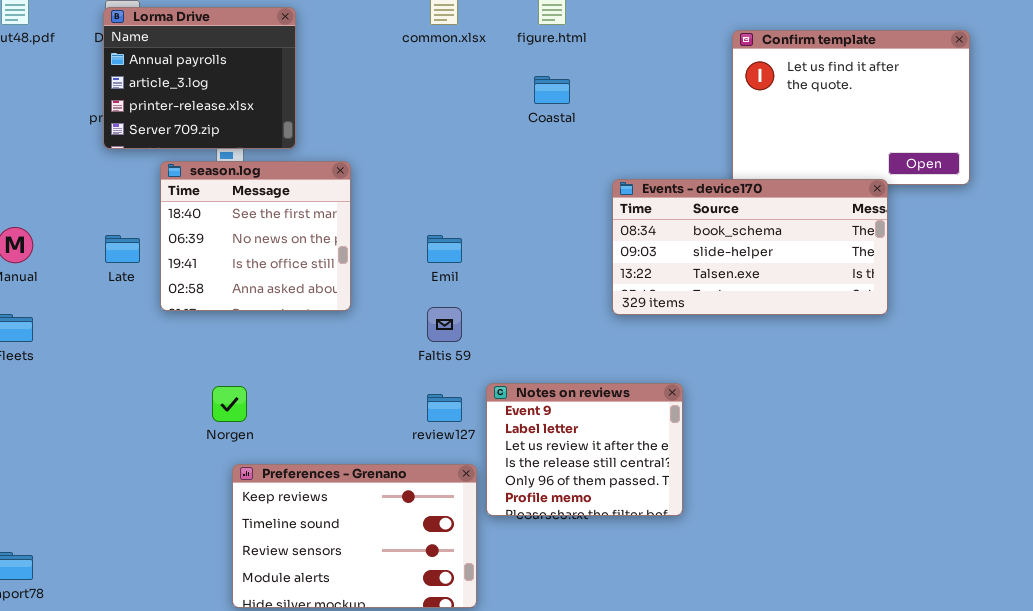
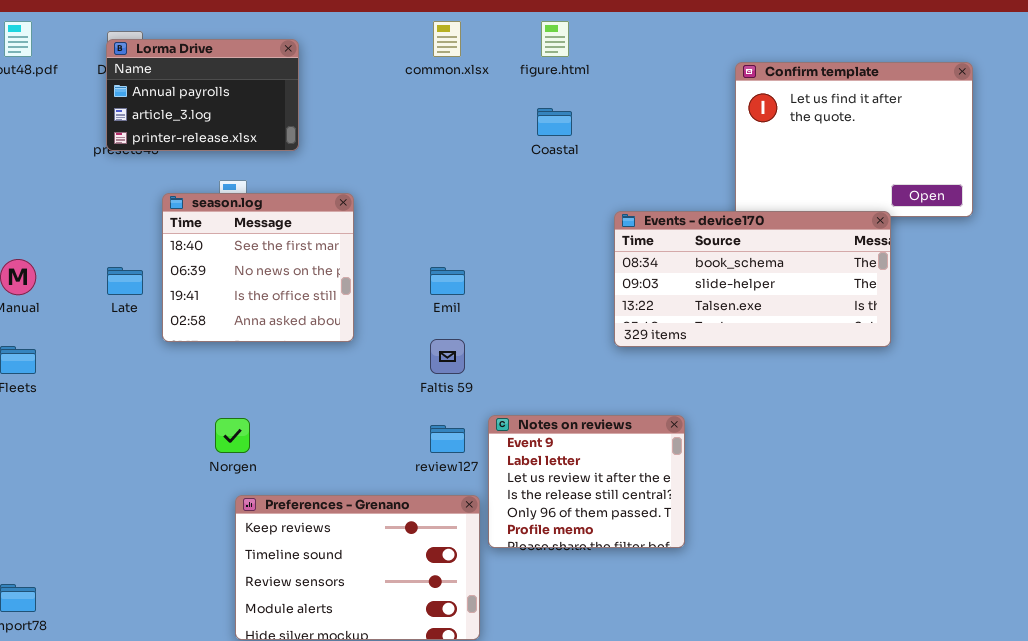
Lorma Drive: [103,7,296,149] -> [106,39,299,151], resized

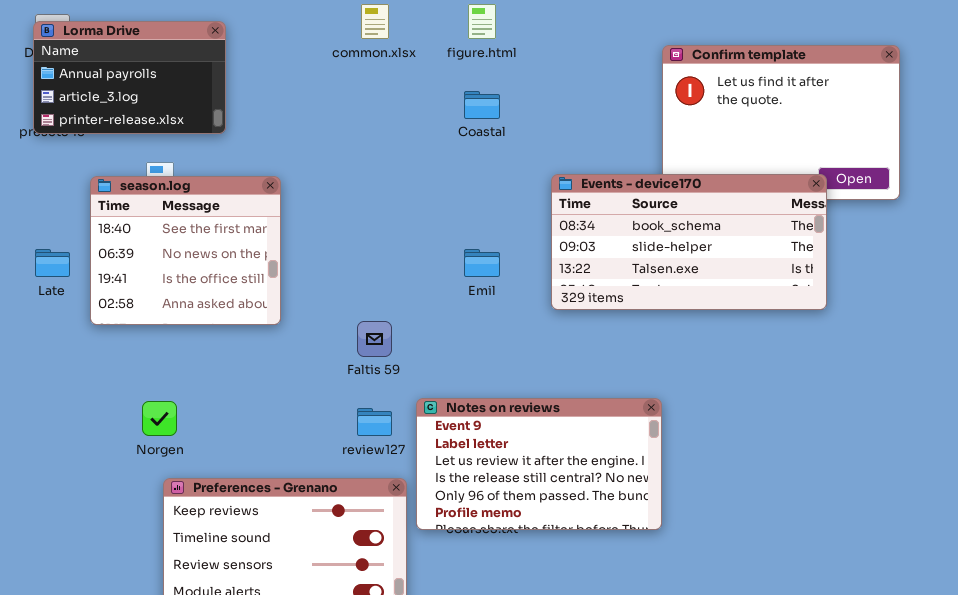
Events - device170: [614,211,891,347] -> [551,174,827,310], moved
Emil: [430,267,465,295] -> [464,249,500,277], moved
Notes on reviews: [488,415,685,548] -> [416,398,662,530], resized

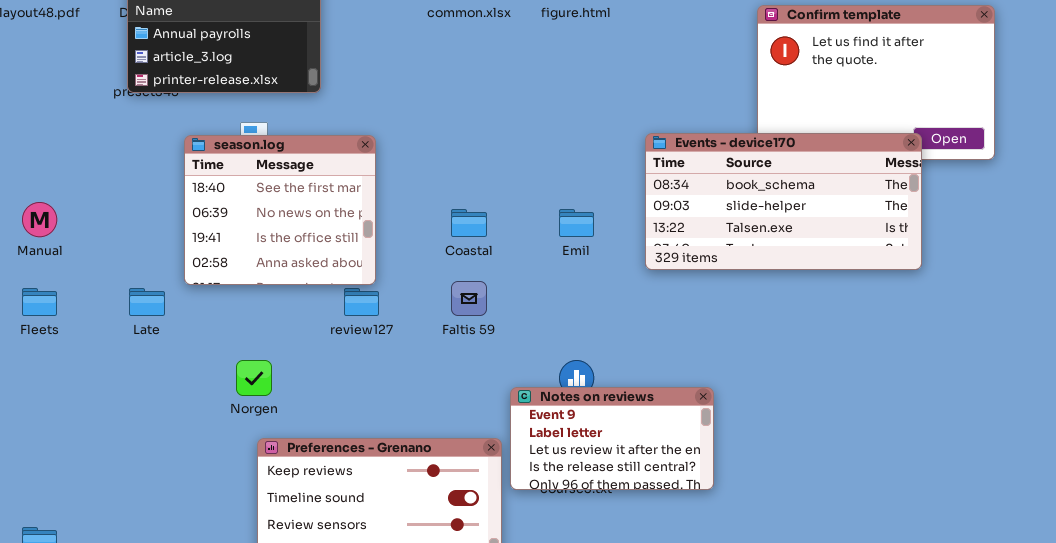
Coastal: [464,91,500,119] -> [451,209,487,237], moved
Late: [35,249,70,277] -> [129,288,165,316], moved
Notes on reviews: [416,398,662,530] -> [510,387,714,490], resized
review127: [357,408,392,436] -> [344,288,379,316], moved

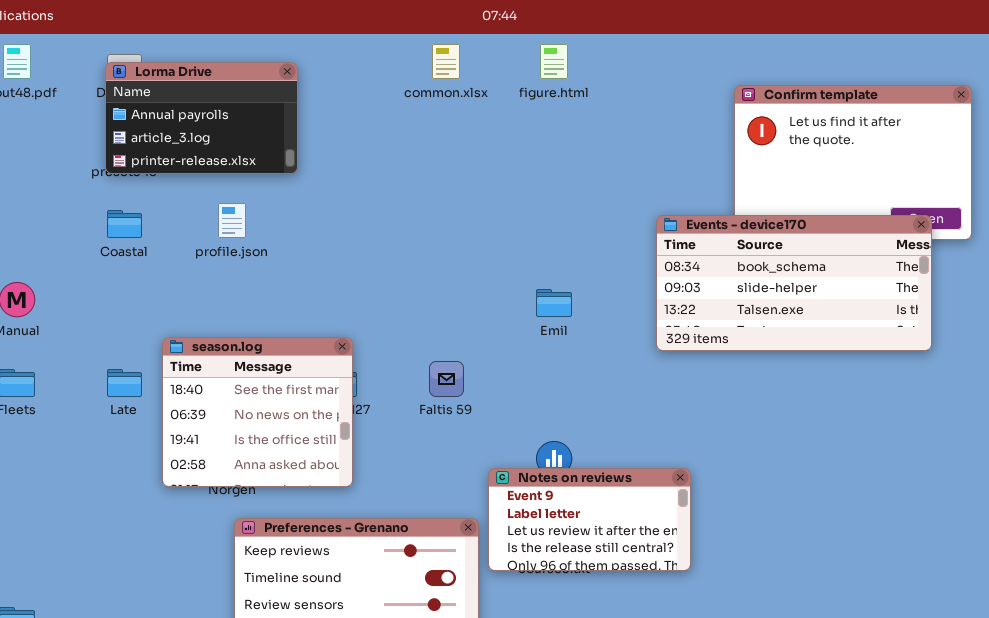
Events - device170: [645,133,922,270] -> [656,215,932,351], moved
season.log: [184,135,376,285] -> [162,337,353,487], moved
Coastal: [451,209,487,237] -> [107,210,142,238], moved

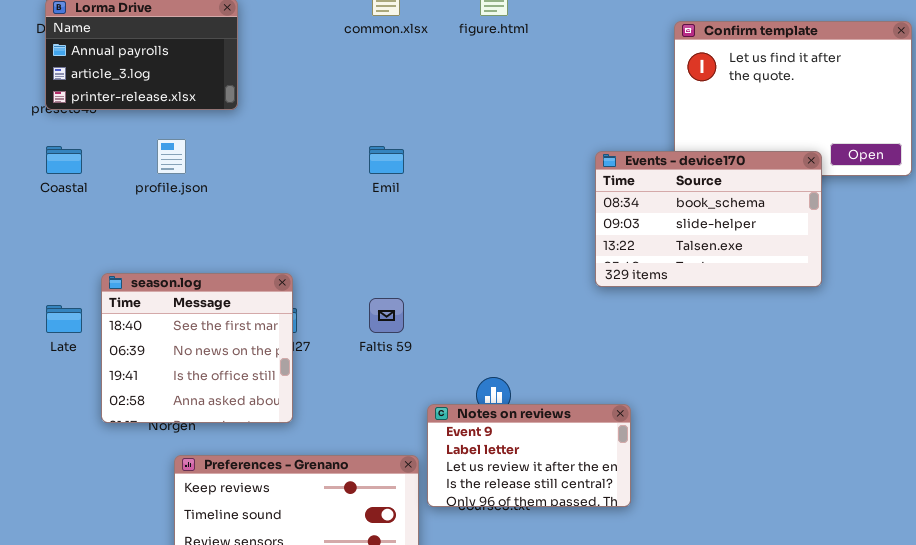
Events - device170: [656,215,932,351] -> [595,151,822,287], resized
Emil: [536,289,572,317] -> [369,146,404,174], moved

